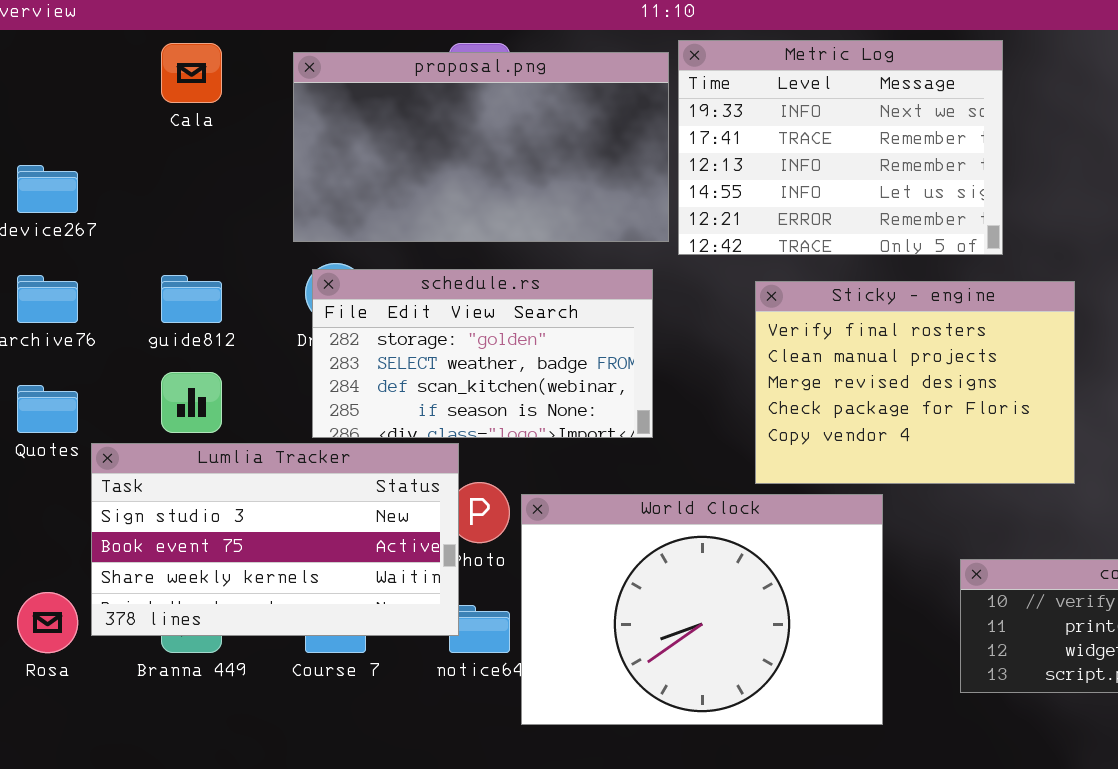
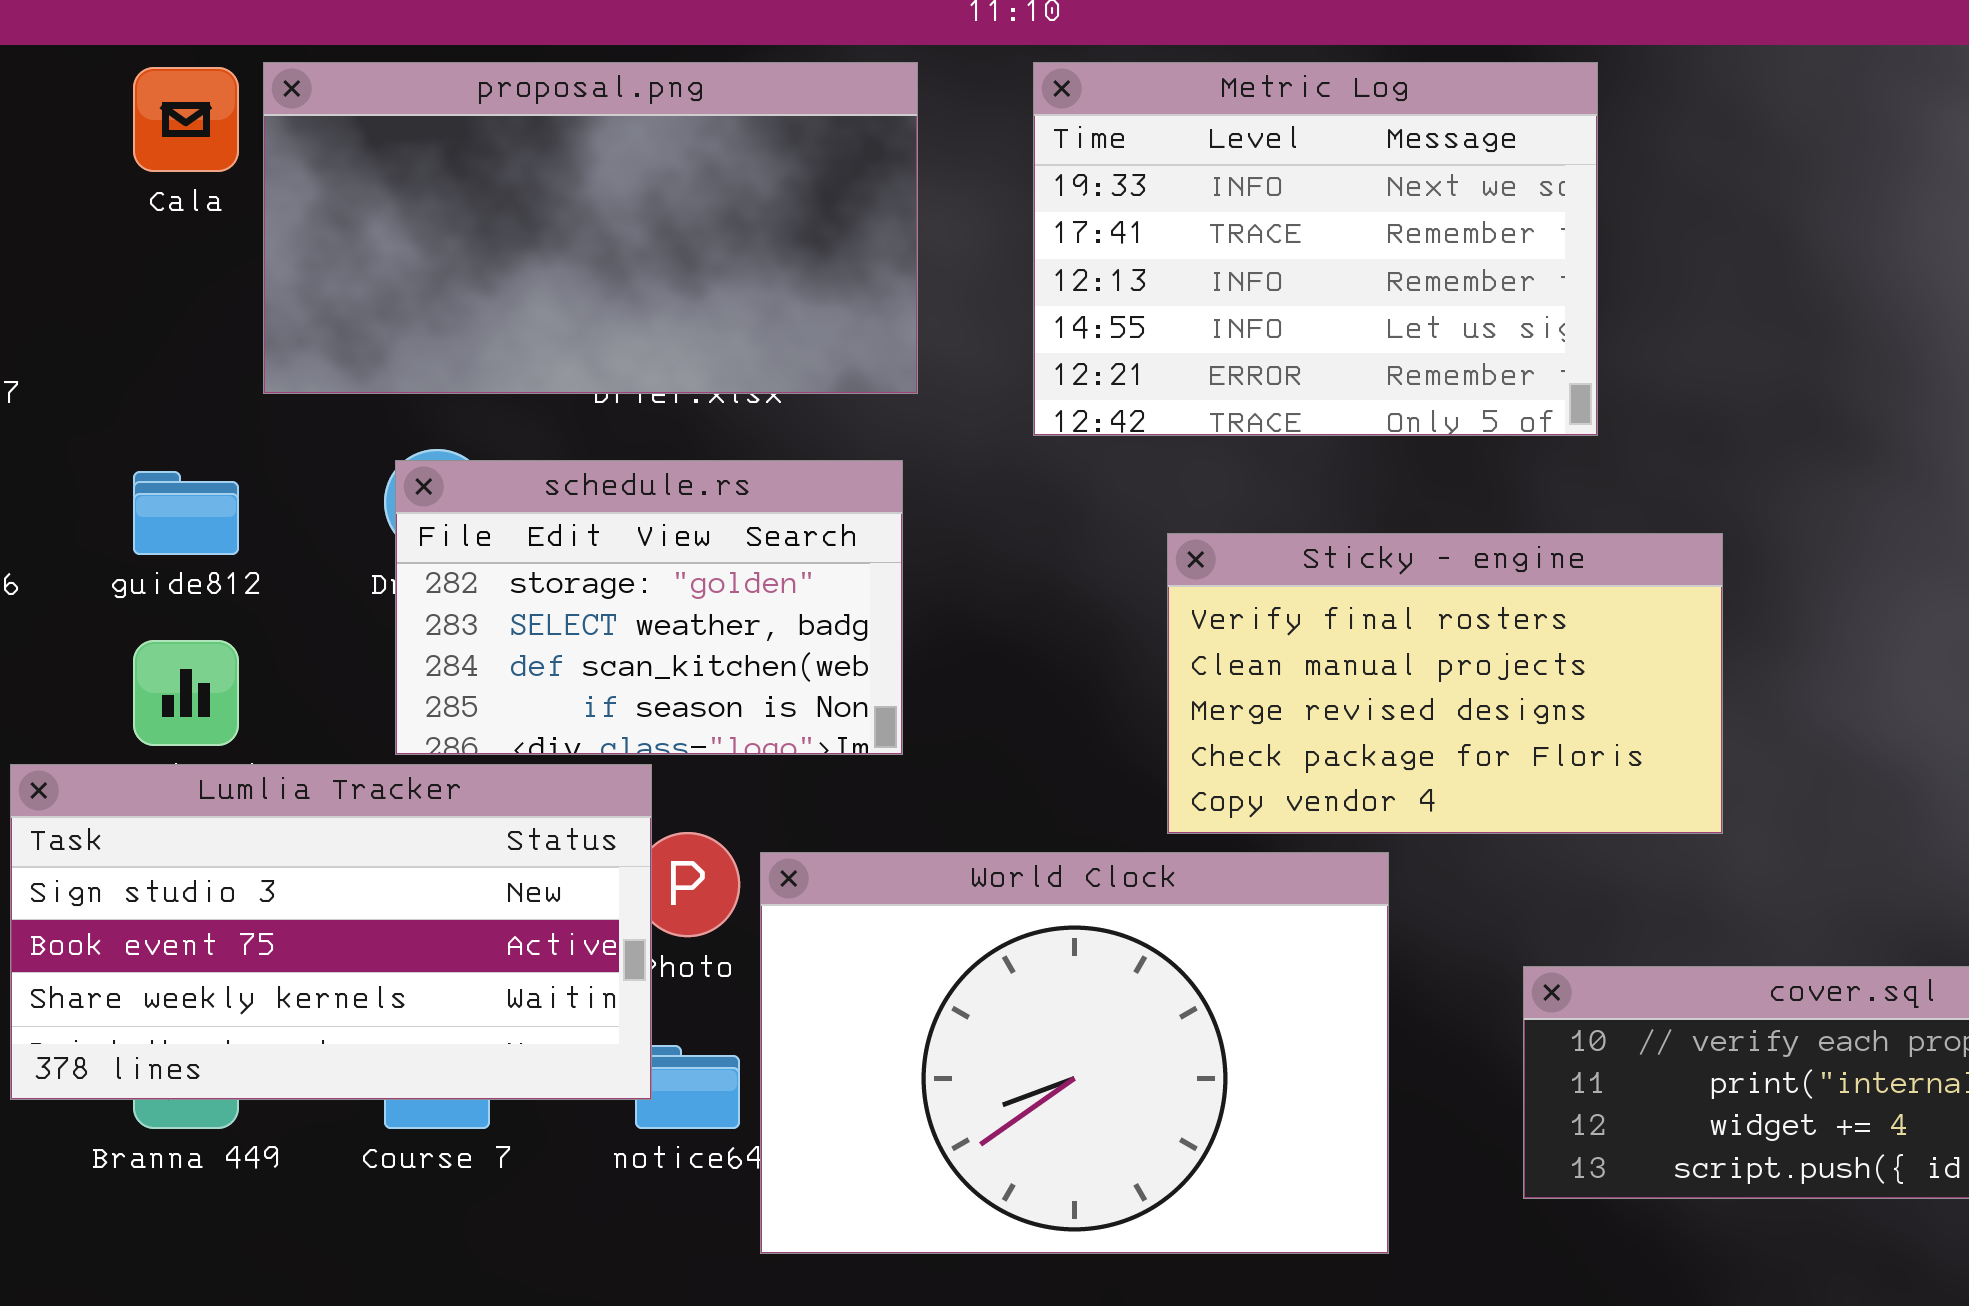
proposal.png: [293,52,669,242] -> [263,62,918,394], moved
schedule.rs: [312,269,653,438] -> [395,460,903,755], resized
Sticky - engine: [755,281,1075,484] -> [1167,533,1723,834], resized

